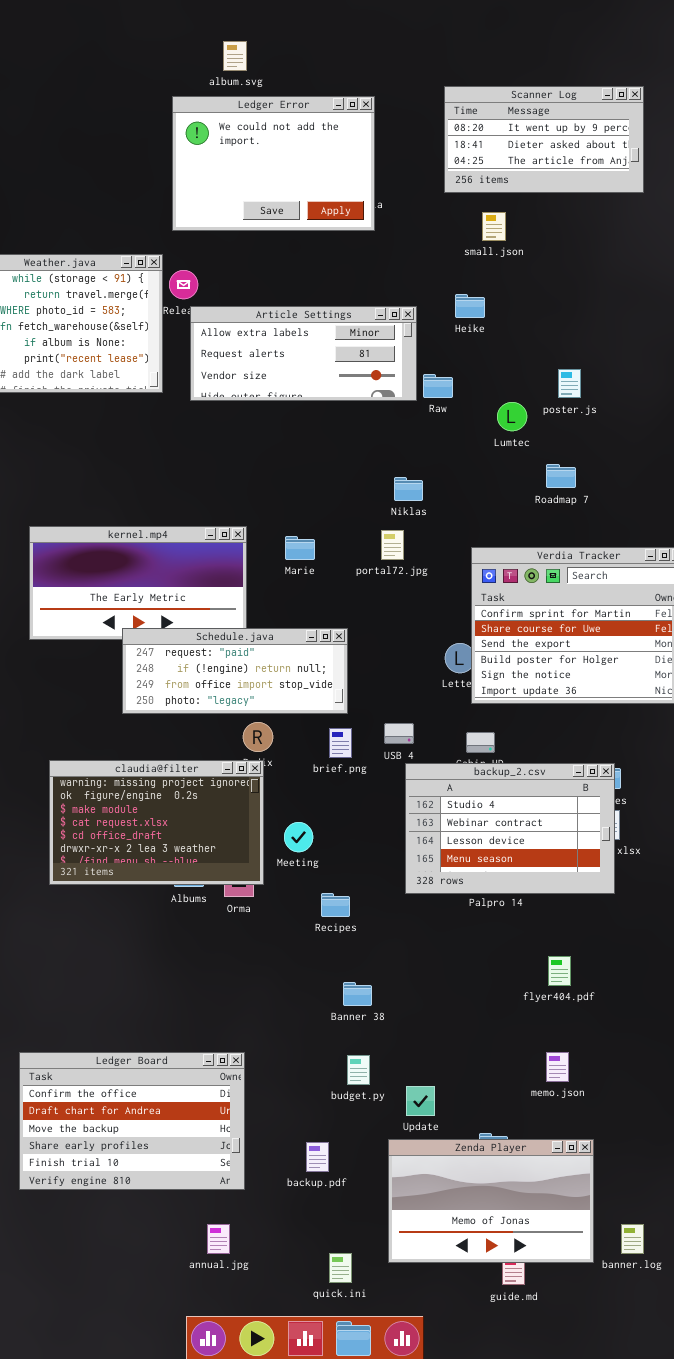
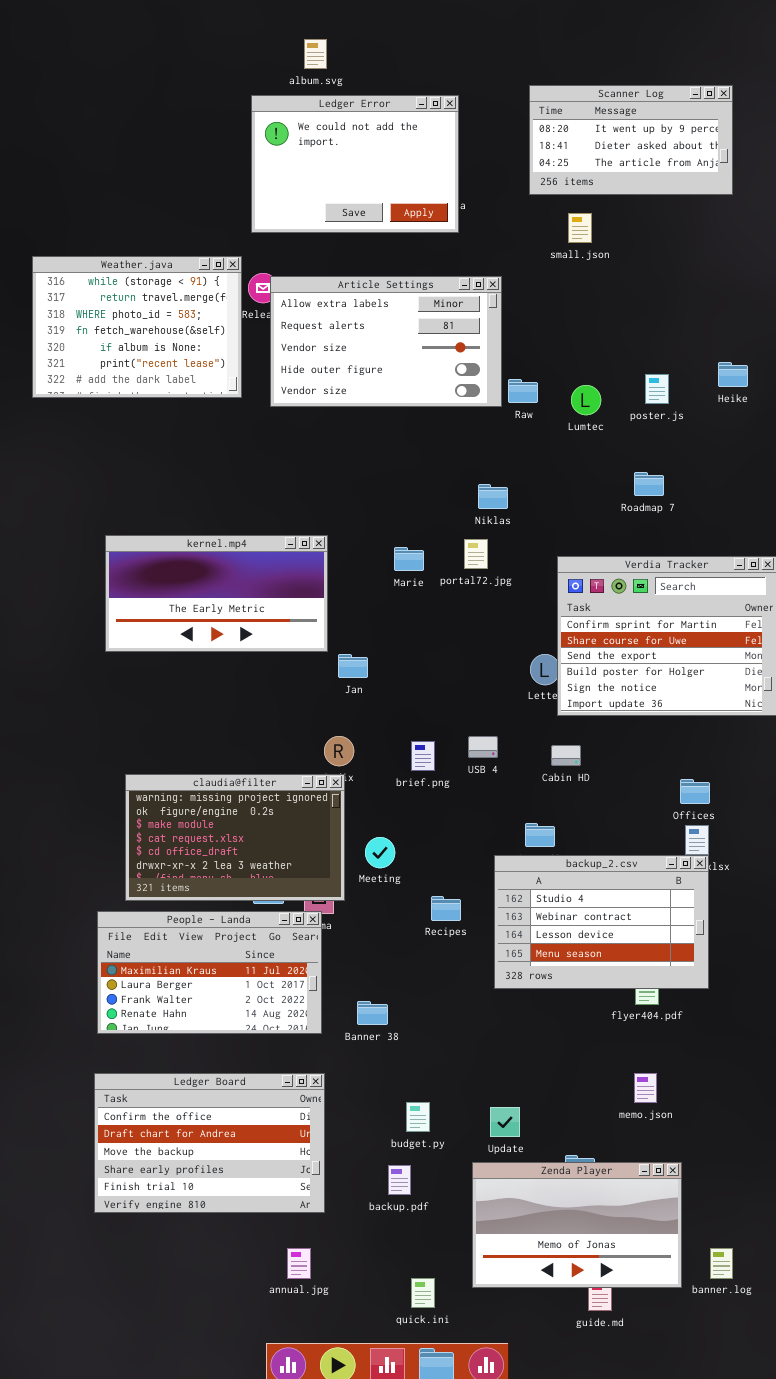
Heike: [455,294,485,318] -> [718,362,748,387], moved
Article Settings: [190,306,417,401] -> [270,276,502,407], resized
Lumtec: [497,402,527,431] -> [571,385,601,415], moved
Marie: [285,536,315,560] -> [394,547,424,571], moved
Schedule.java: [122,628,348,714] -> none, closed
backup_2.csv: [405,763,615,894] -> [494,855,709,989], moved
Recipes: [321,893,350,917] -> [431,896,461,921], moved
People - Landa: none -> [97,911,322,1034], opened
Banner 38: [343,982,372,1006] -> [357,1001,388,1025], moved
budget.py: [347,1055,370,1085] -> [406,1102,430,1132], moved

